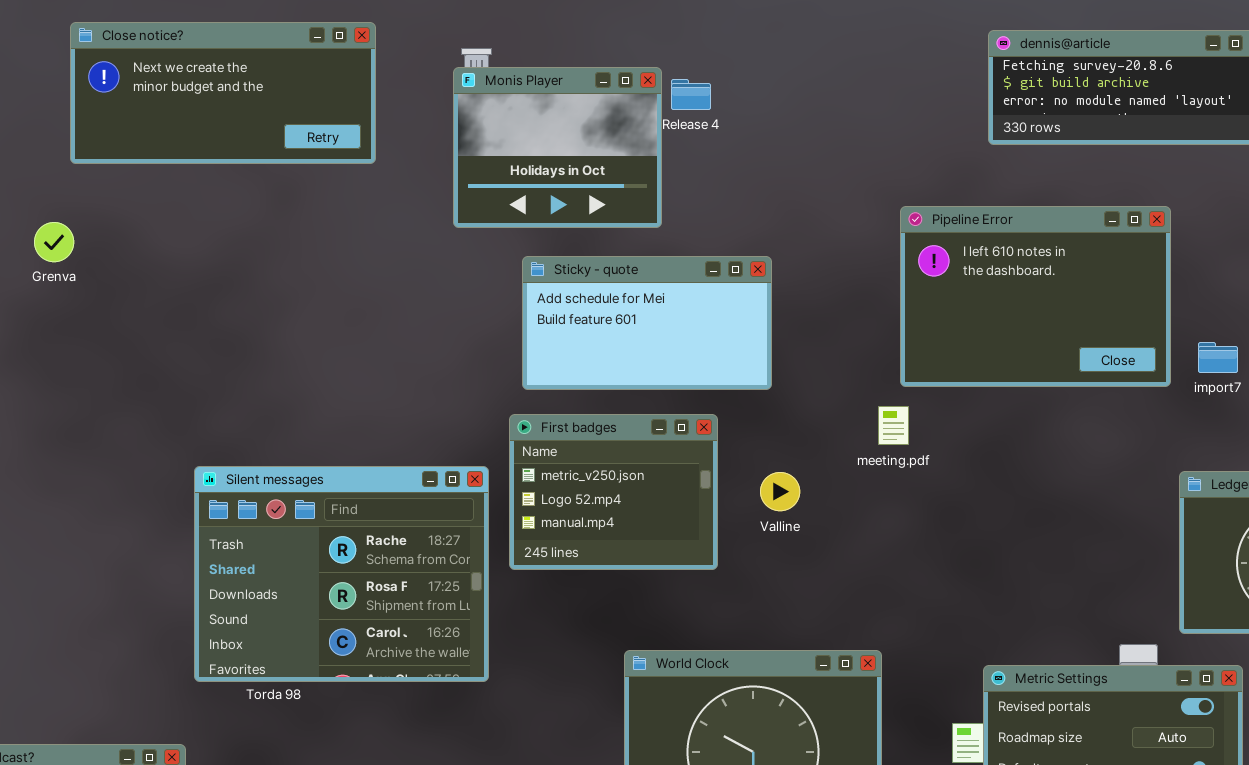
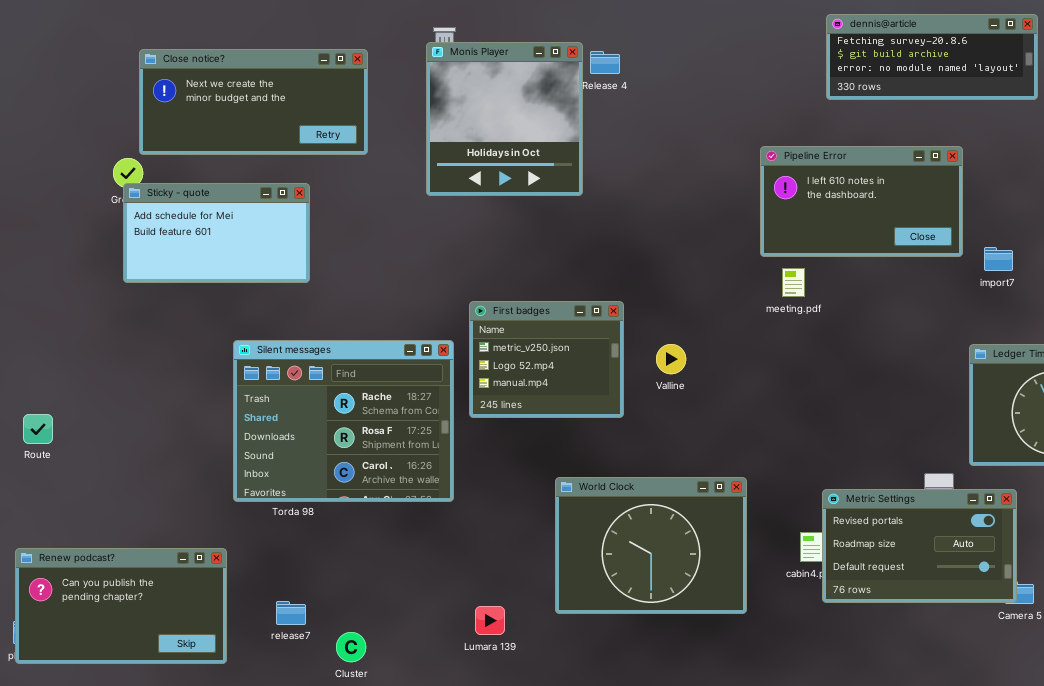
Close notice?: [70,22,376,164] -> [139,49,368,155], moved
Monis Player: [453,67,662,228] -> [426,42,583,196], resized
Pipeline Error: [900,206,1171,387] -> [760,146,963,257], resized
Sticky - quote: [522,256,772,390] -> [123,183,310,283], moved
meeting.pdf: [878,406,909,445] -> [782,268,805,297], moved

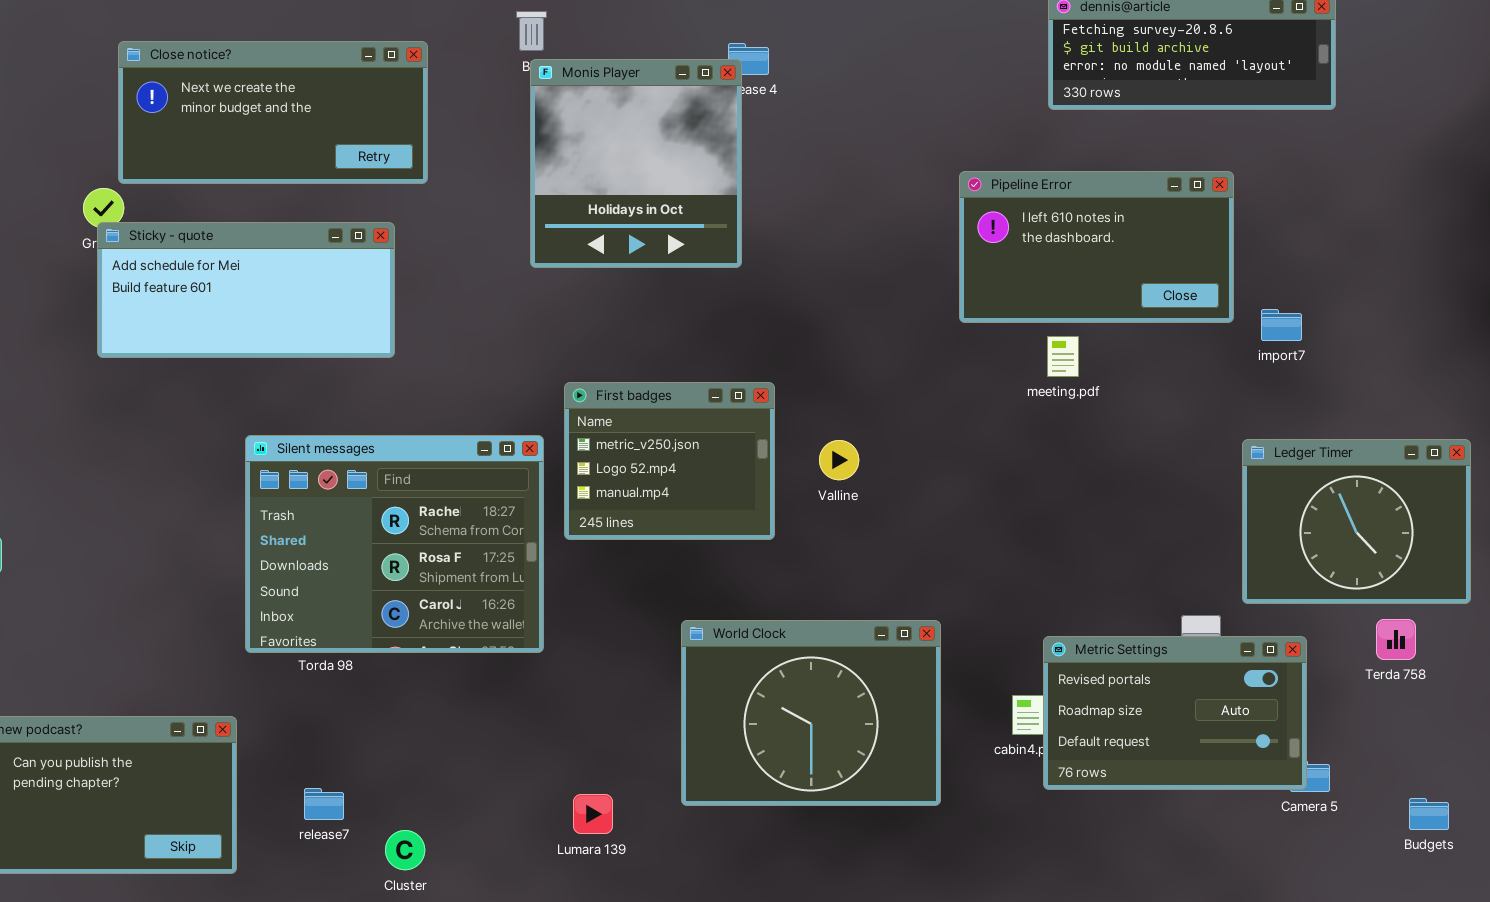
Monis Player: [426,42,583,196] -> [530,59,742,268], moved
Sticky - quote: [123,183,310,283] -> [97,222,395,358], resized
meeting.pdf: [782,268,805,297] -> [1047,336,1079,377], moved

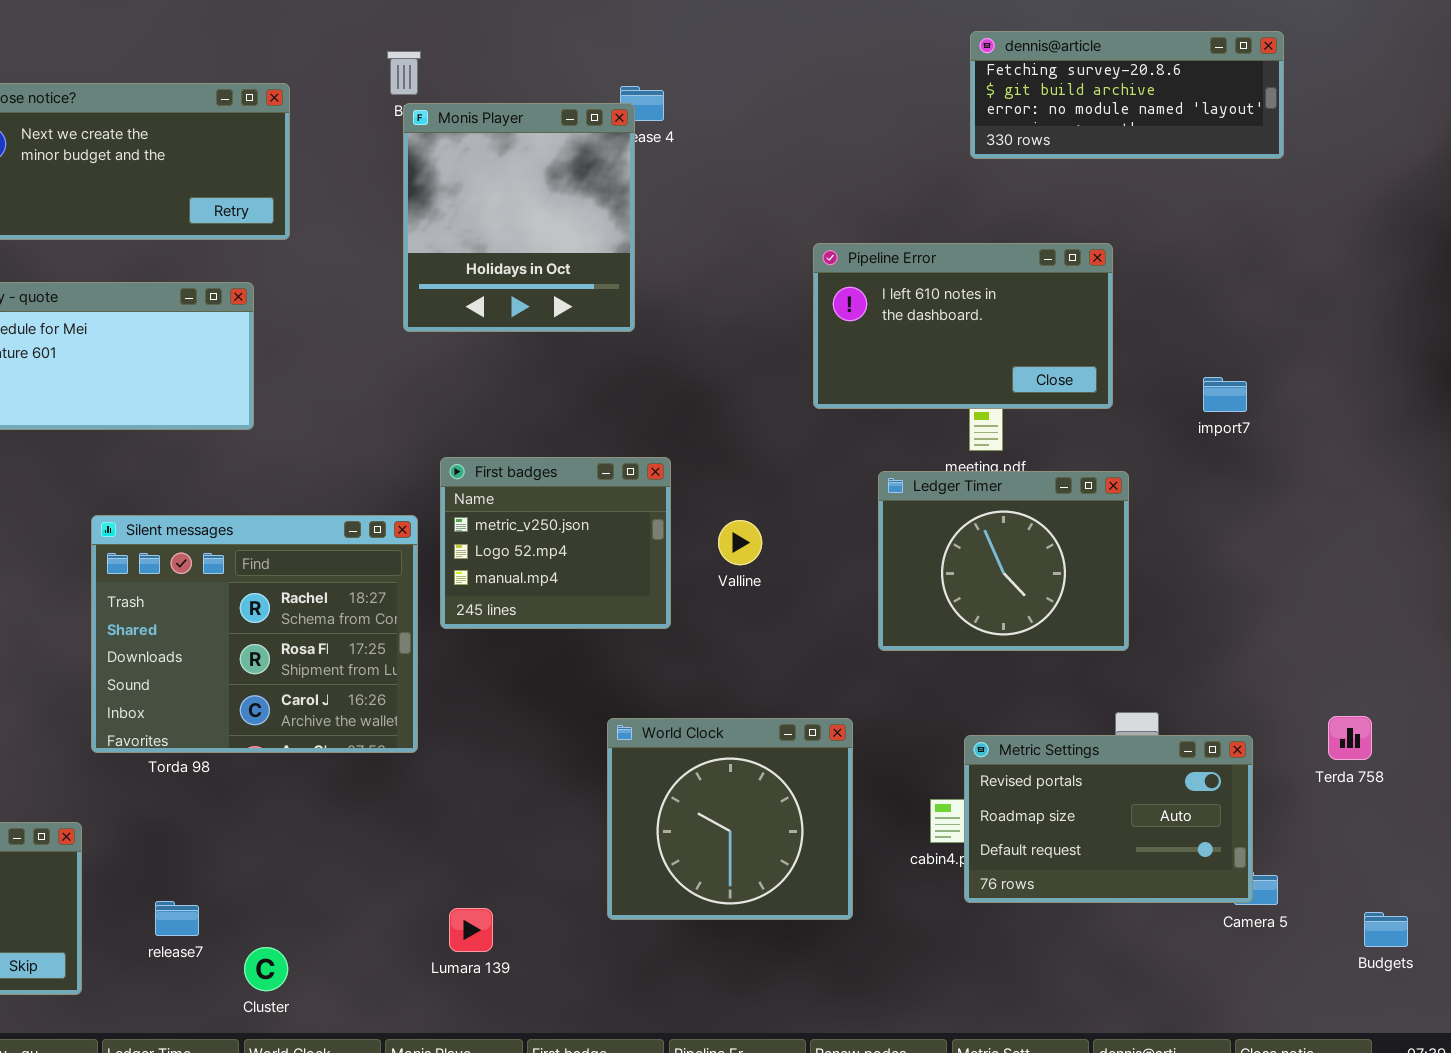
Pipeline Error: [959,171,1234,323] -> [813,243,1113,409], moved
Ledger Timer: [1242,439,1471,604] -> [878,471,1129,651], moved
World Clock: [681,620,941,806] -> [607,718,853,920], resized

